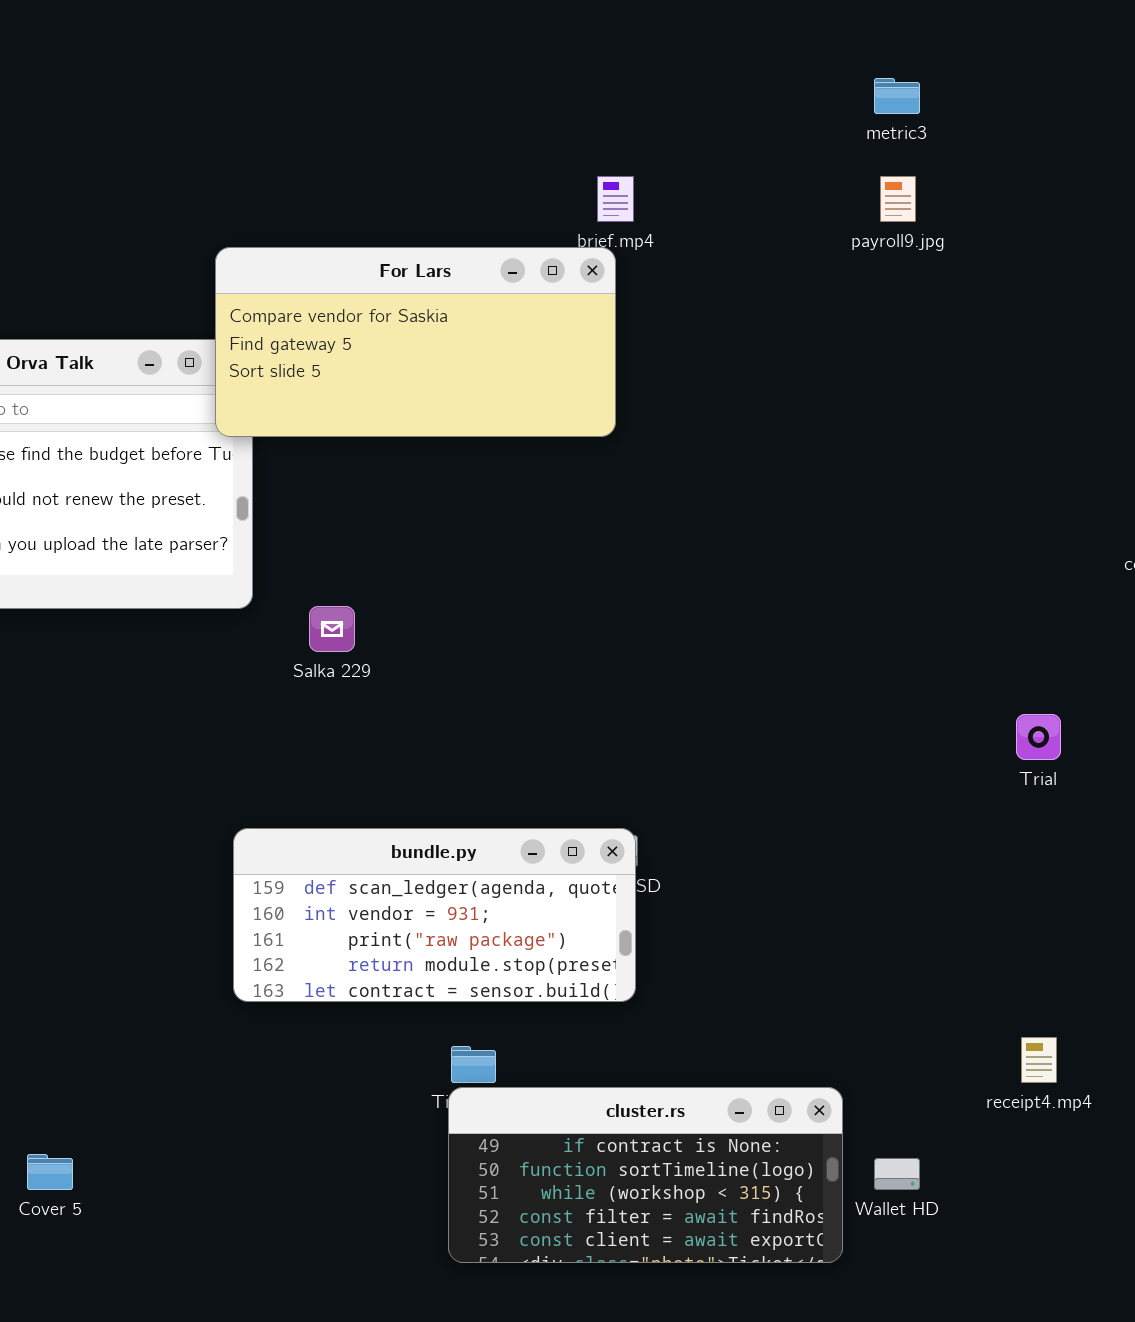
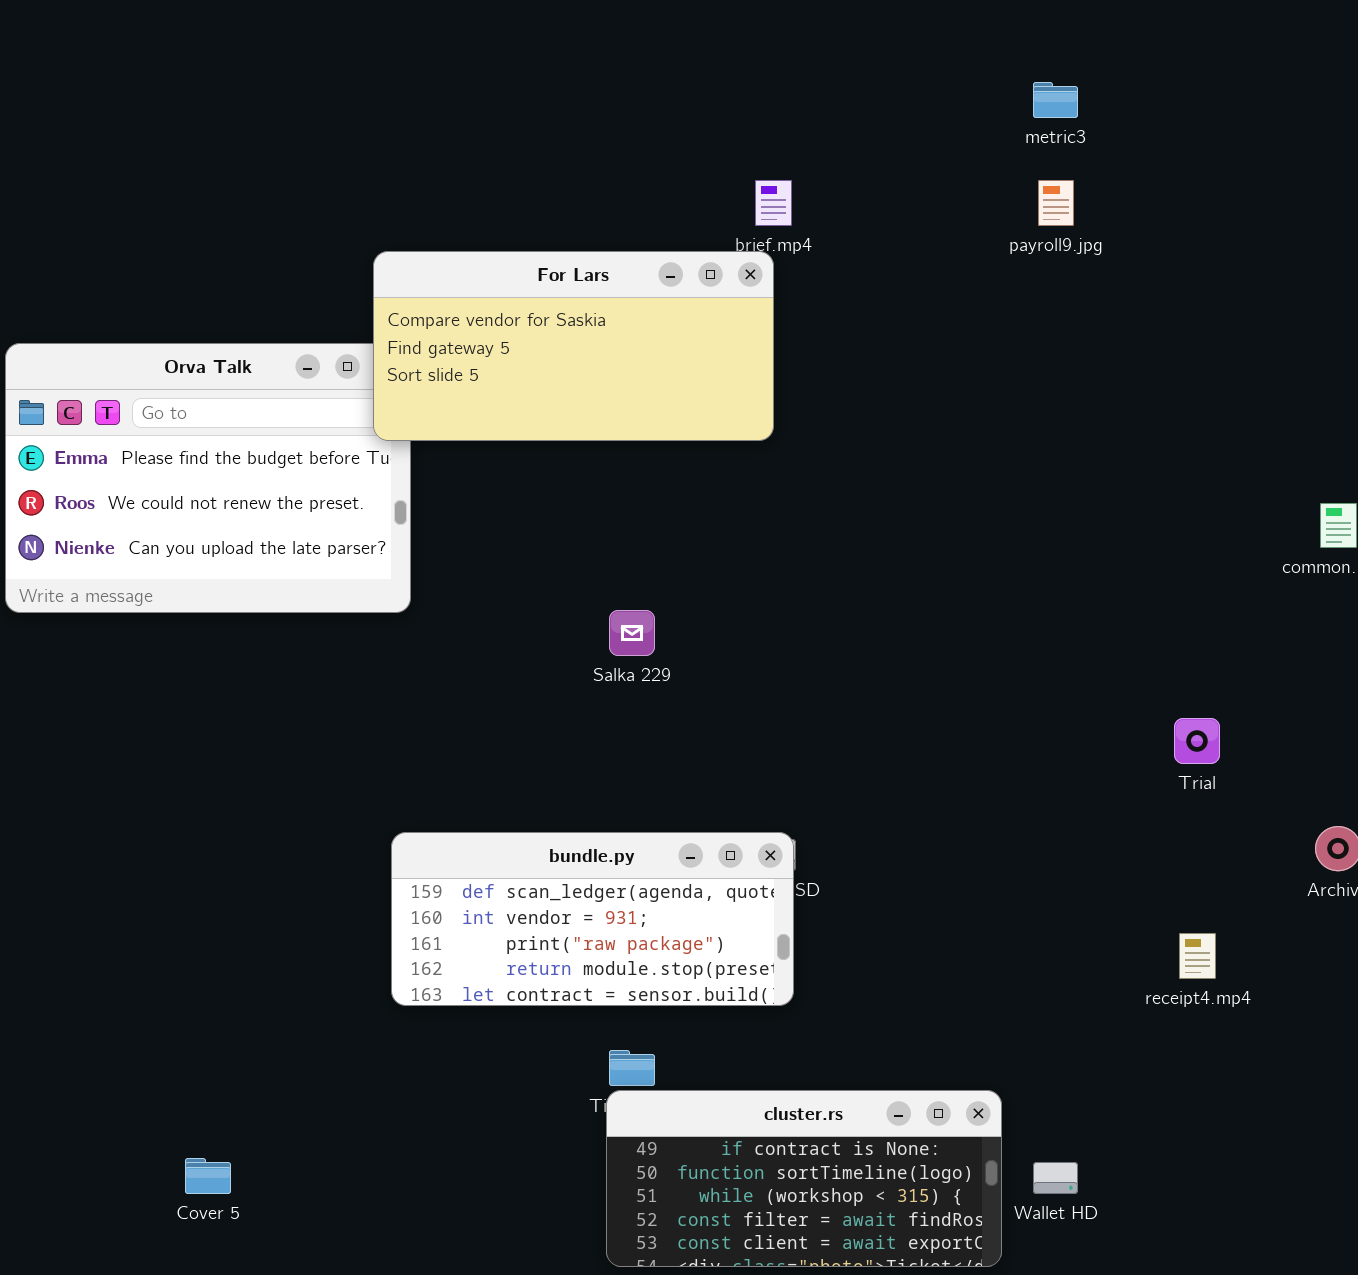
Salka 229: [309,606,355,652] -> [609,610,655,656], moved
receipt4.mp4: [1021,1037,1057,1083] -> [1179,933,1216,979], moved

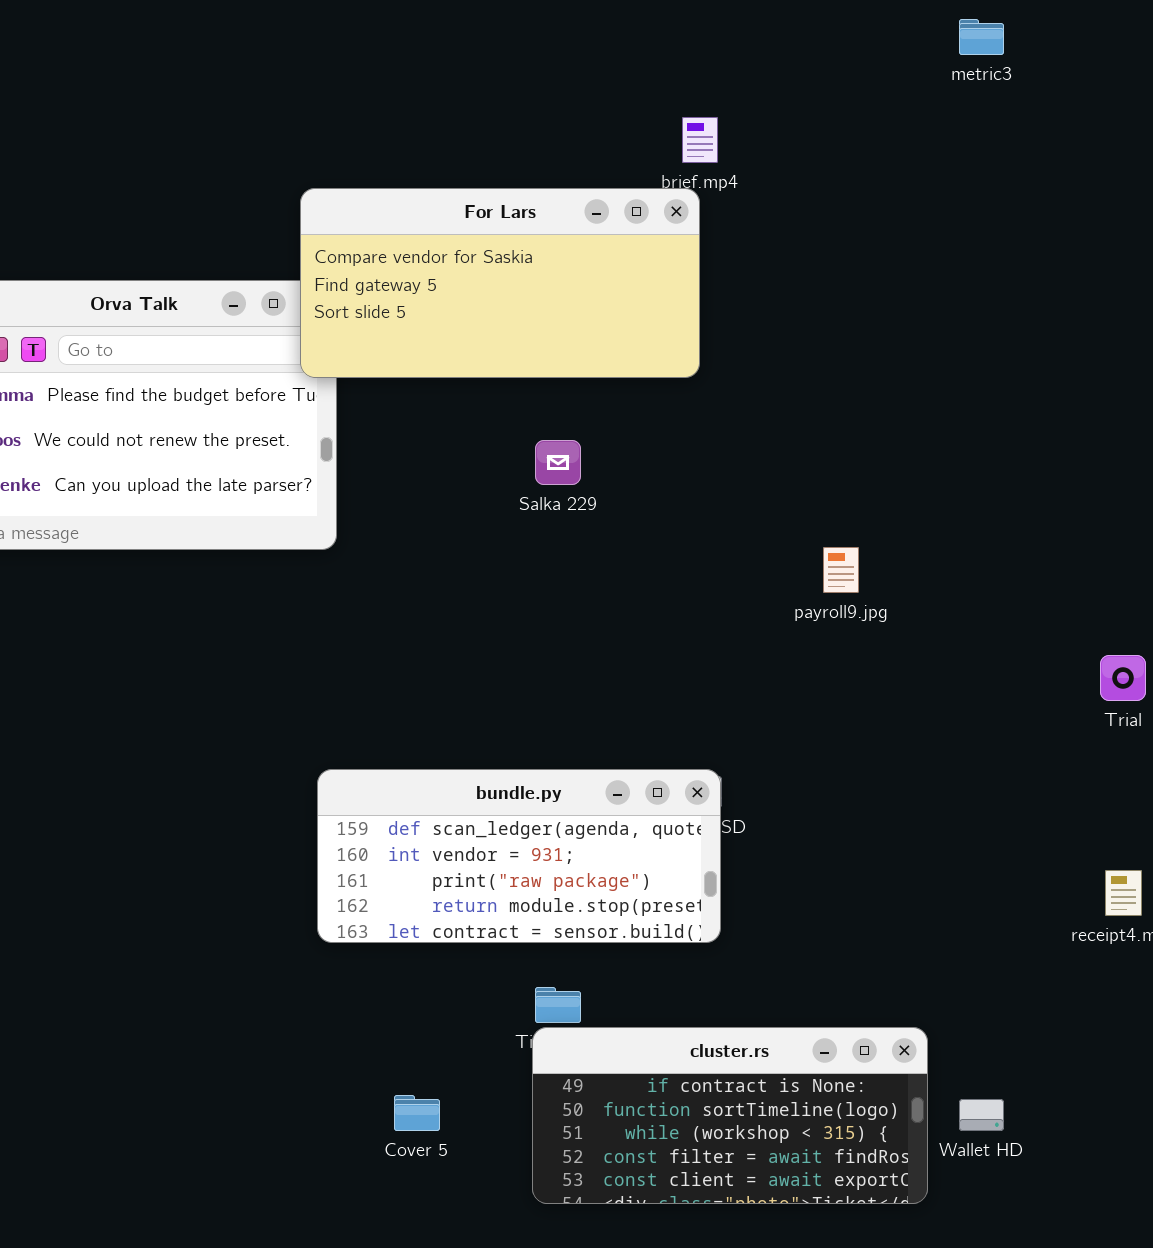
payroll9.jpg: [1038,180,1074,226] -> [823,547,859,593], moved
Salka 229: [609,610,655,656] -> [535,440,581,485], moved
Cover 5: [185,1158,231,1194] -> [394,1095,440,1131], moved

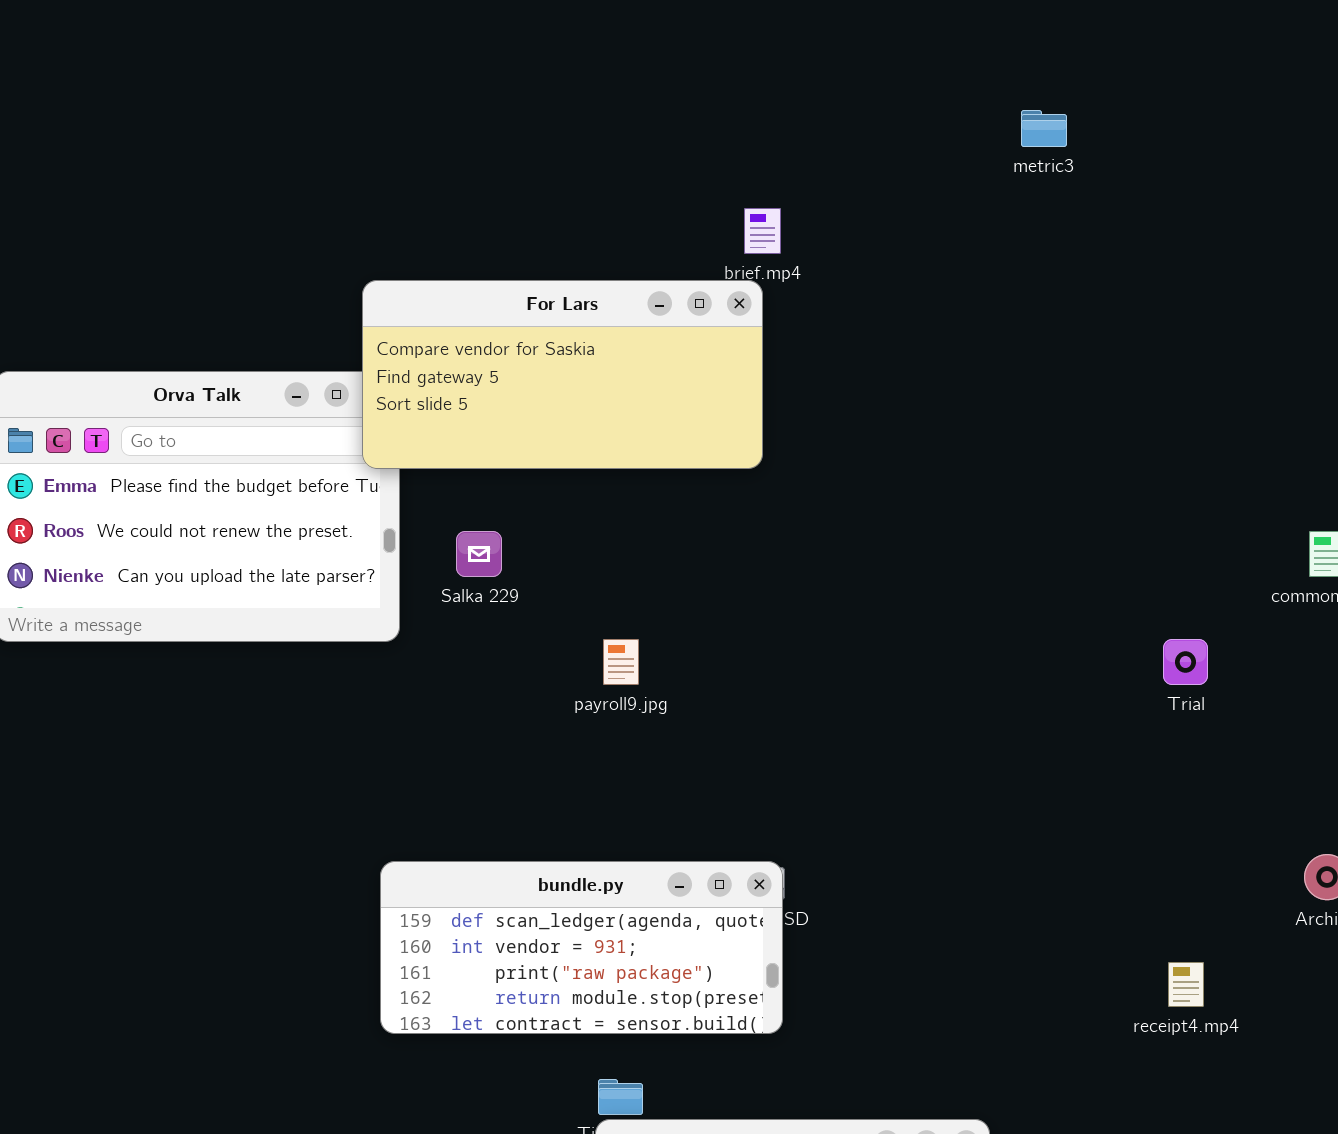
Salka 229: [535,440,581,485] -> [456,531,502,577], moved
payroll9.jpg: [823,547,859,593] -> [603,639,639,685], moved
Trial: [1100,655,1146,701] -> [1163,639,1208,685], moved

